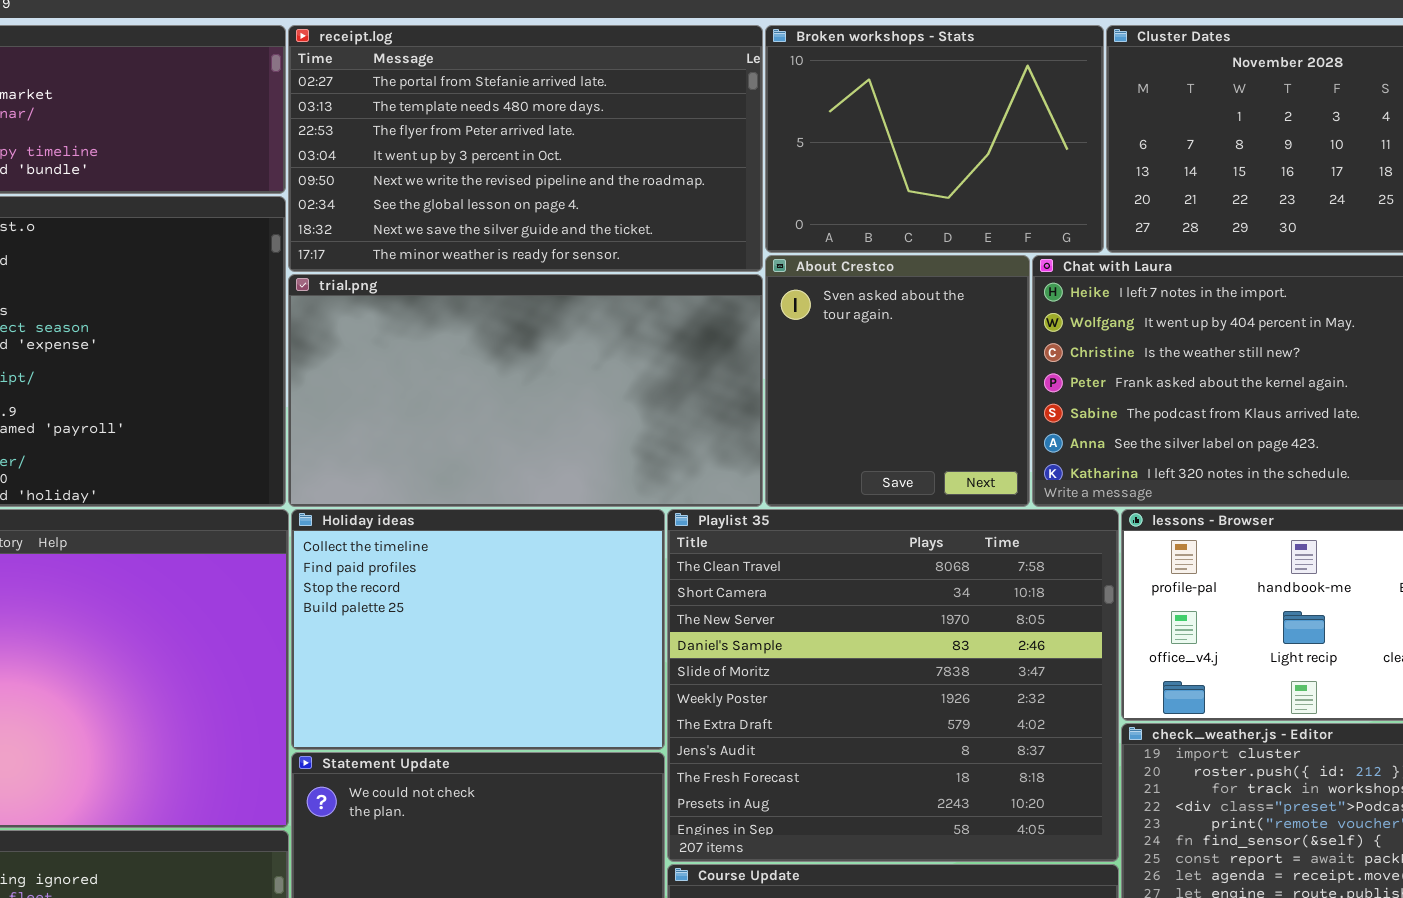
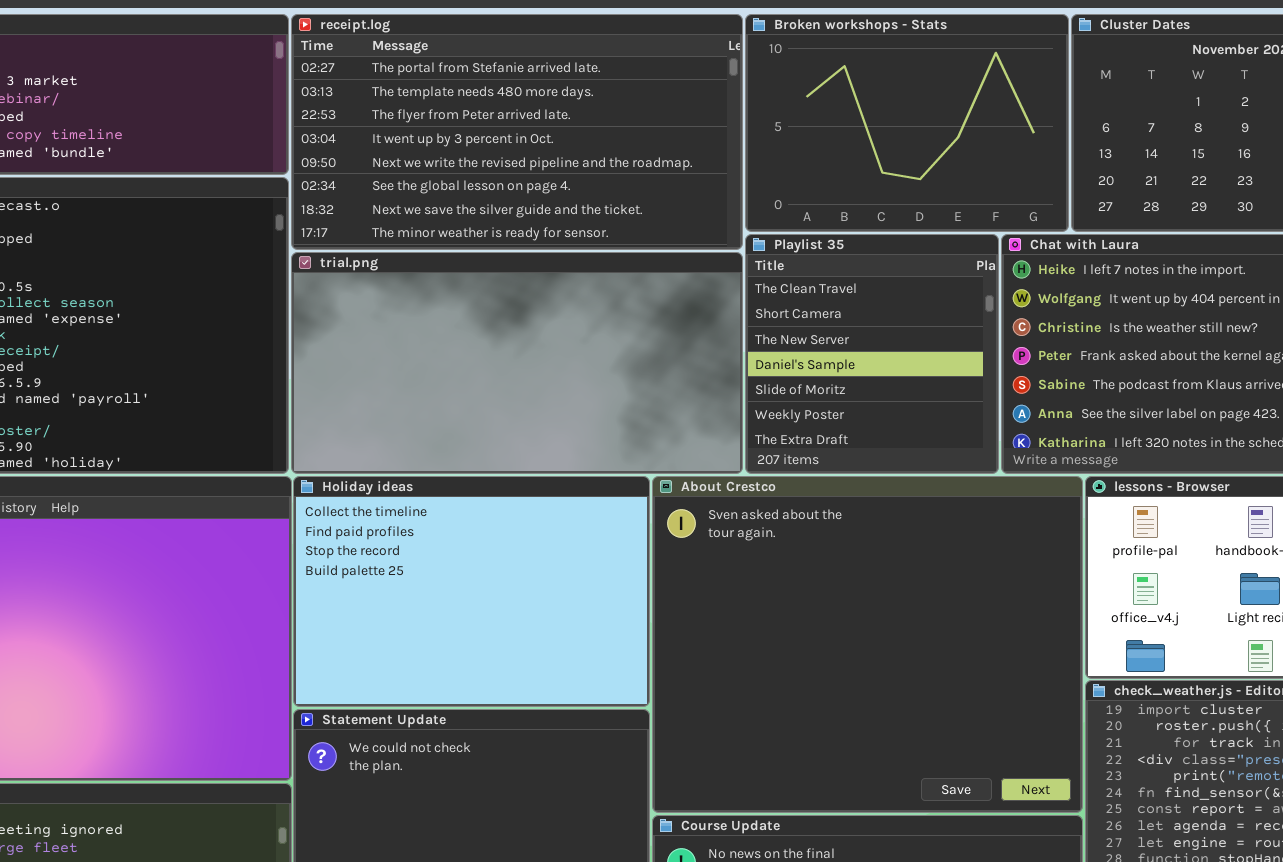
About Crestco: [765,255,1030,507] -> [652,476,1083,813], moved, resized
Playlist 35: [667,509,1119,862] -> [745,234,999,474], moved, resized

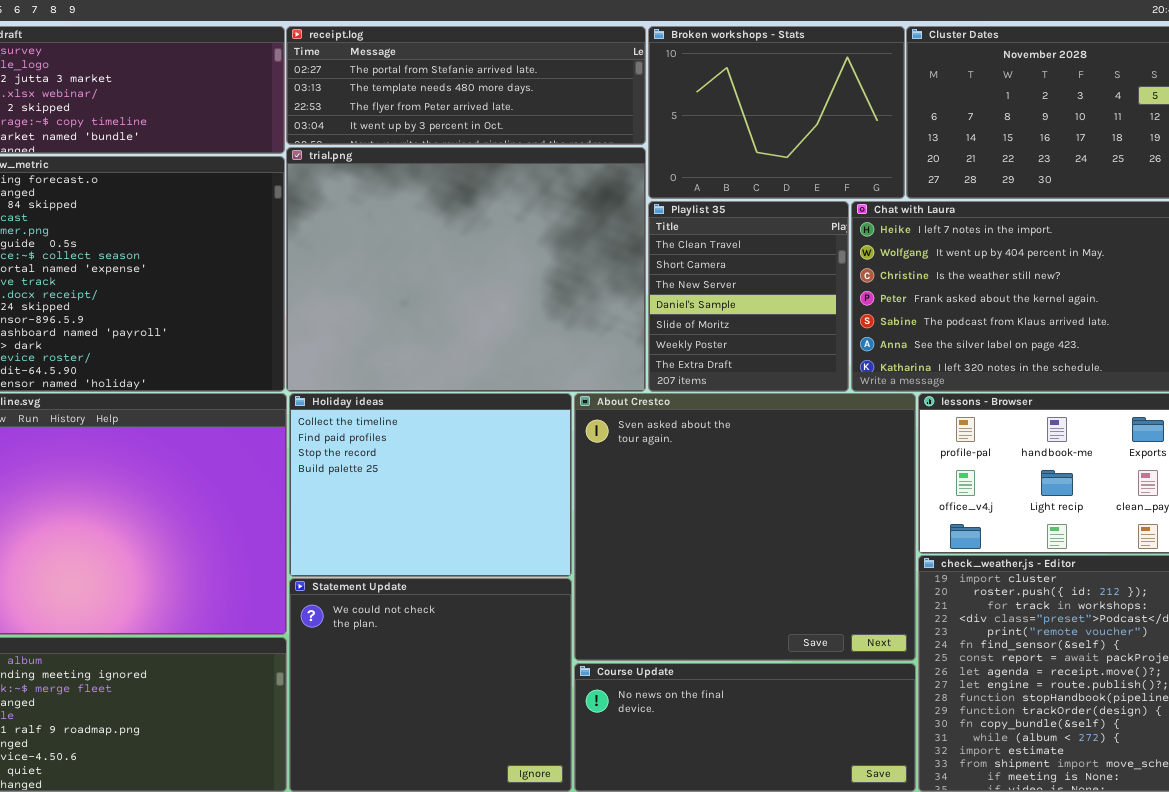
receipt.log: [291,14,743,250] -> [286,26,646,145], resized
trial.png: [291,252,743,474] -> [286,147,646,392], resized

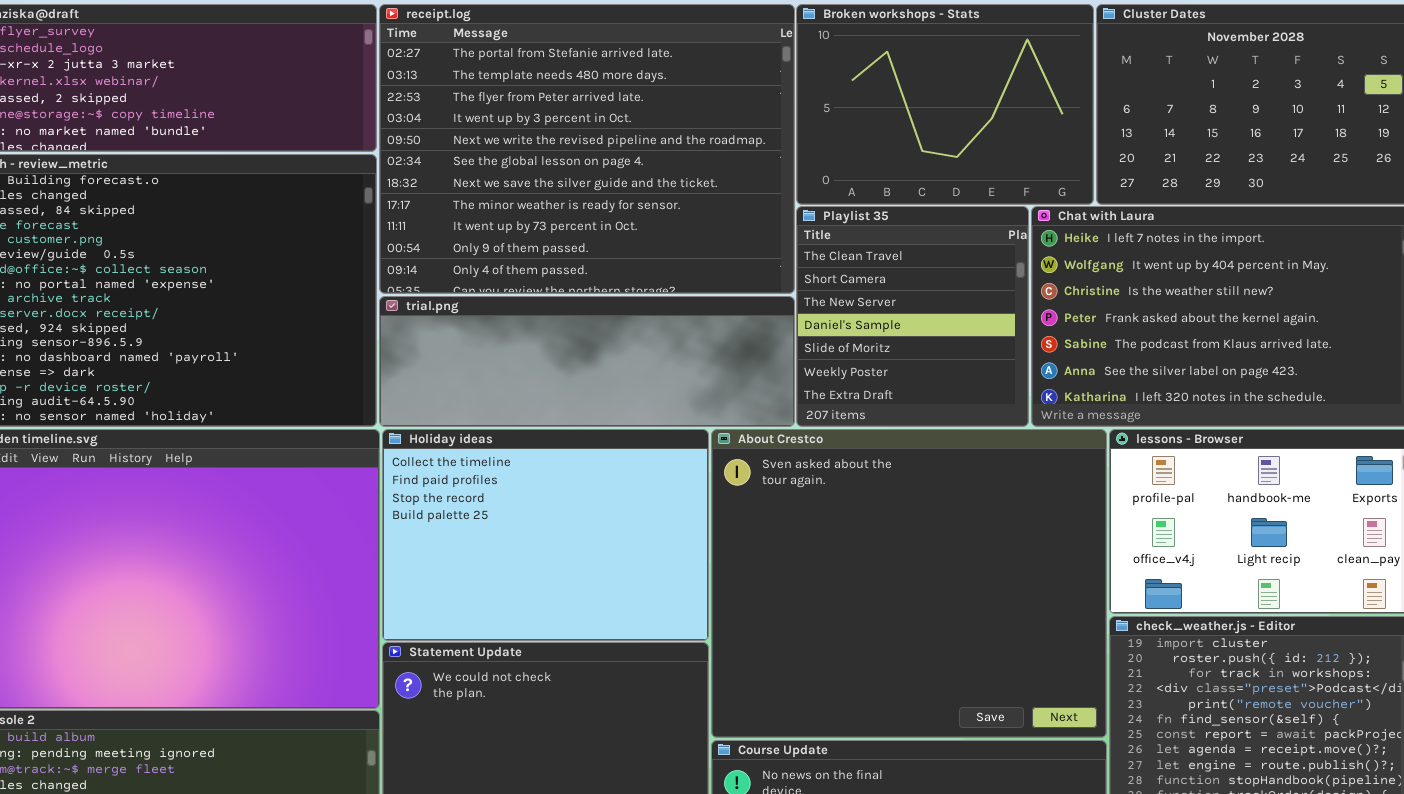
receipt.log: [286,26,646,145] -> [379,4,795,294], resized
trial.png: [286,147,646,392] -> [379,296,795,427], resized

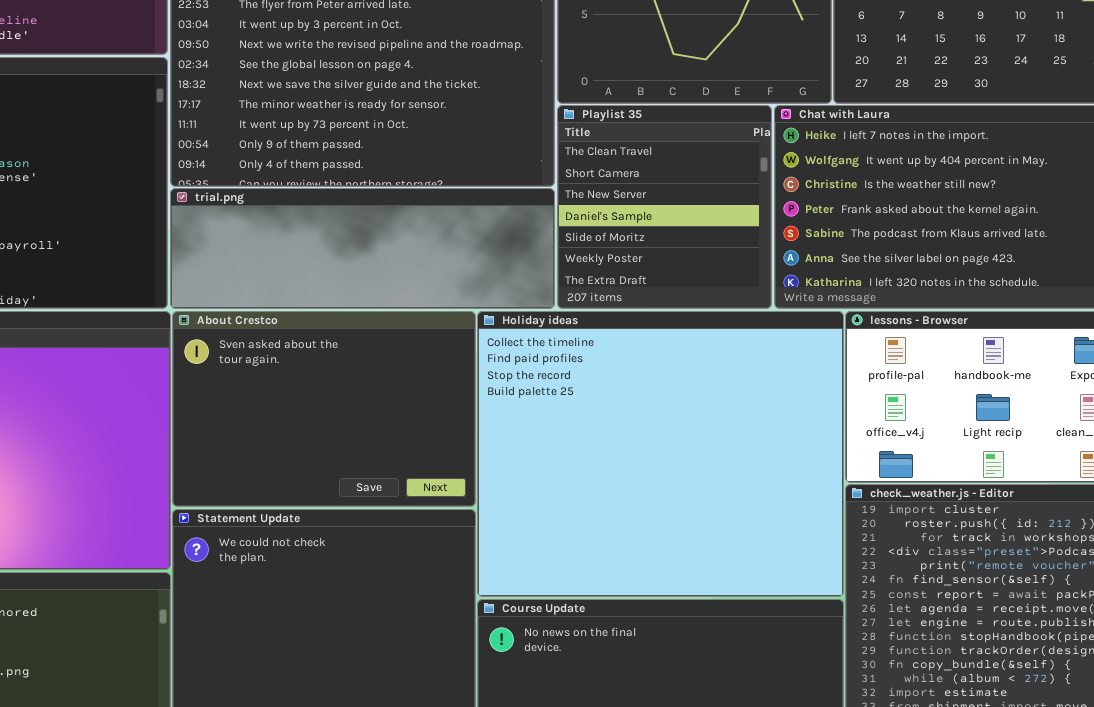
Holiday ideas: [382,429,709,641] -> [477,311,844,597], moved, resized
About Crestco: [711,429,1107,738] -> [172,311,476,507], moved, resized

